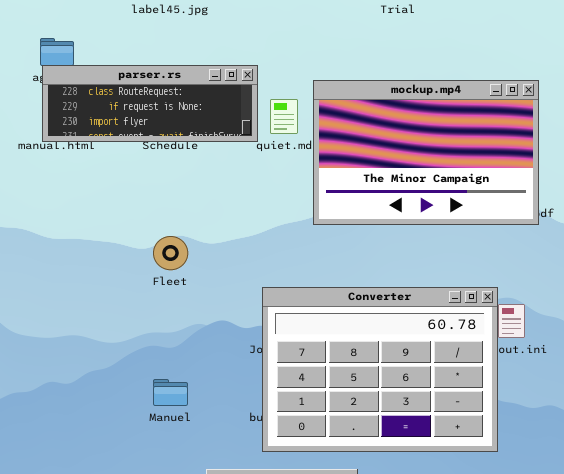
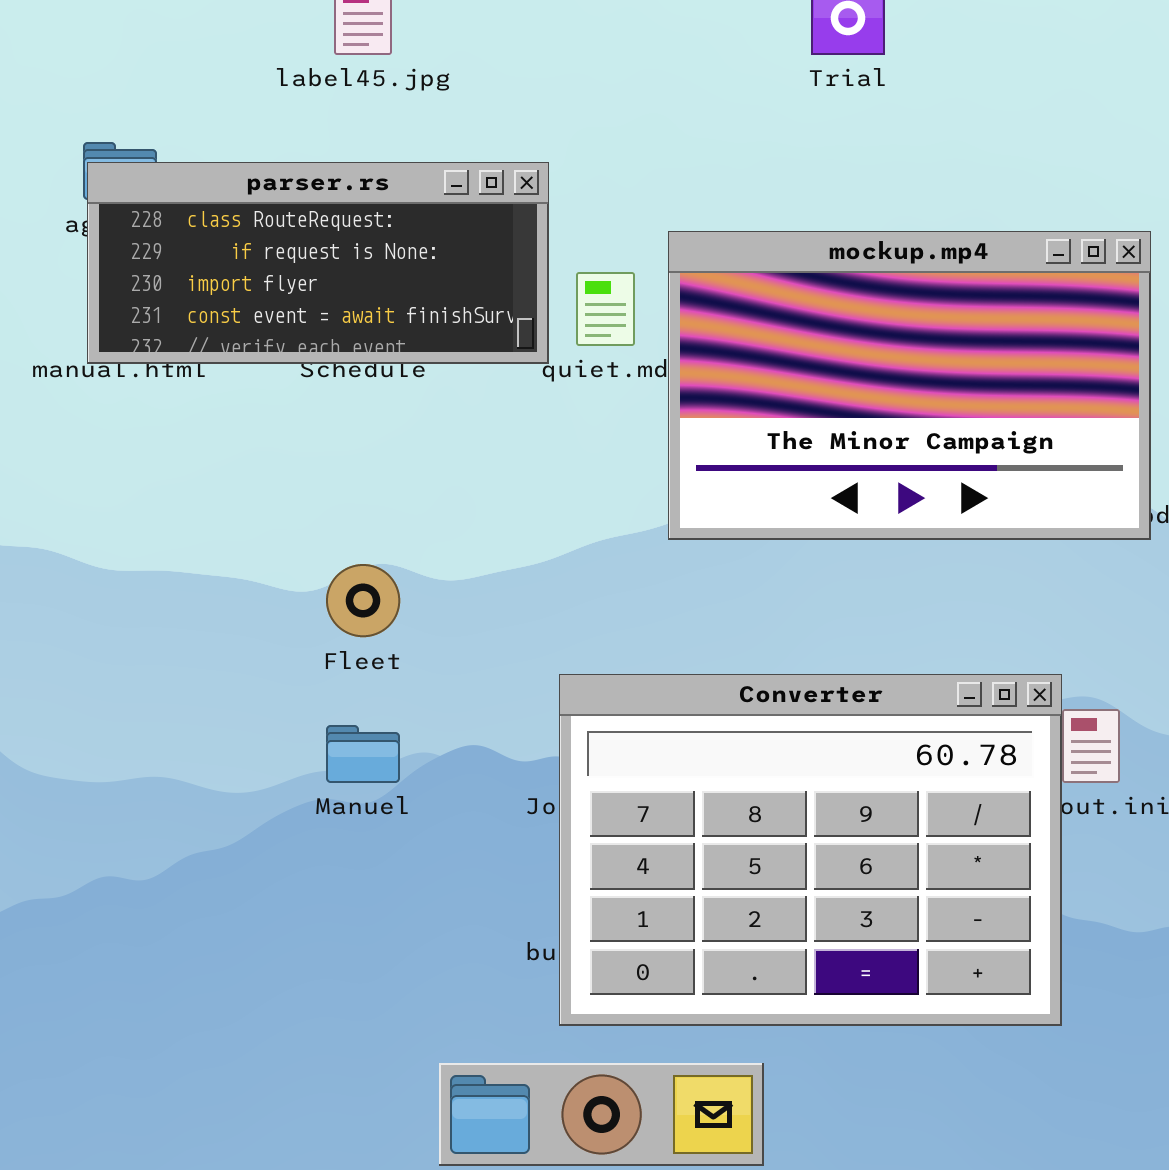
parser.rs: [42,65,258,142] -> [87,162,549,364], resized
Manuel: [153,379,188,406] -> [326,725,400,783], moved

